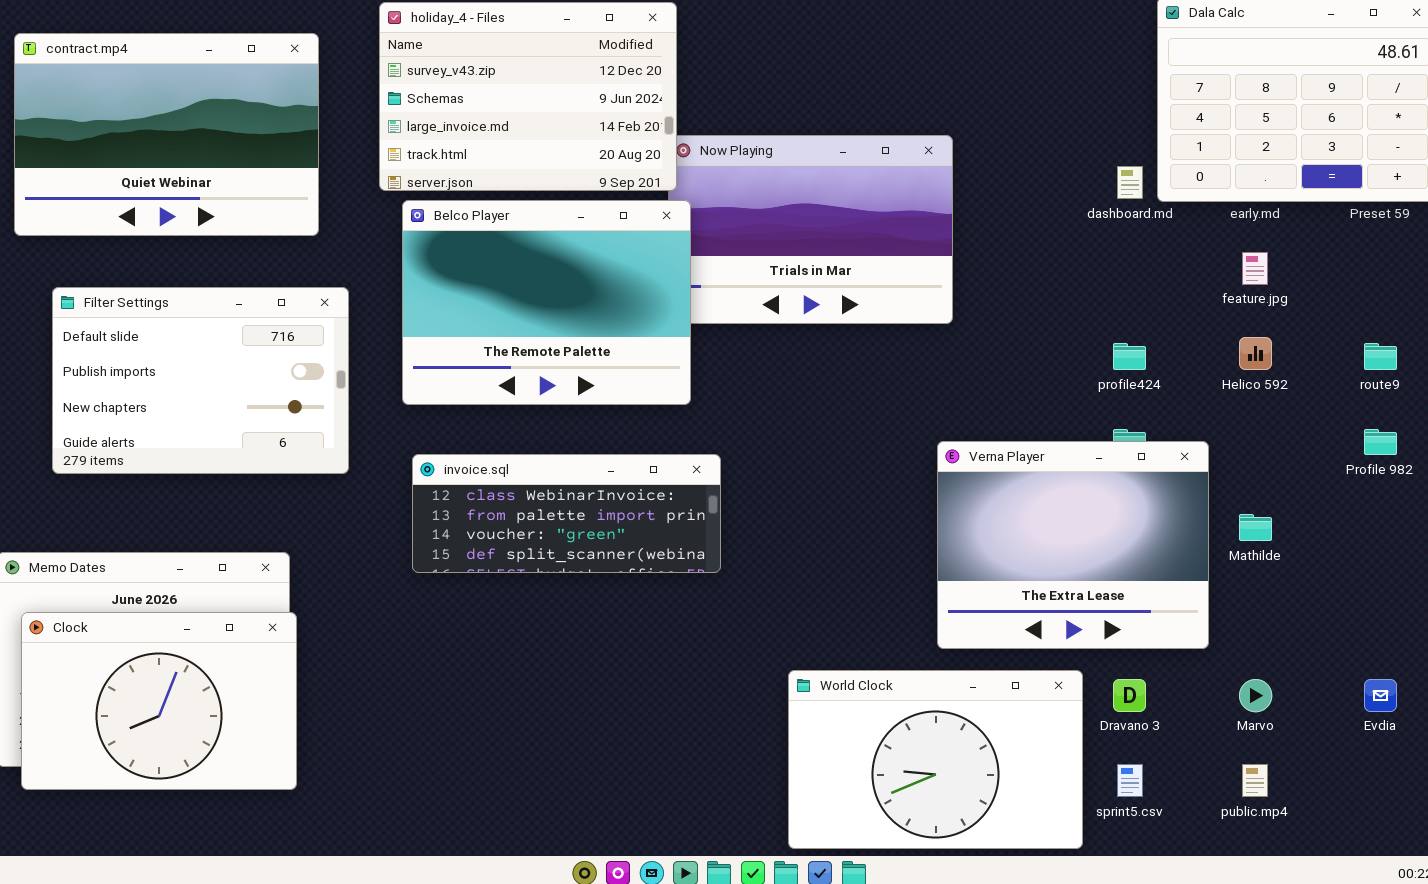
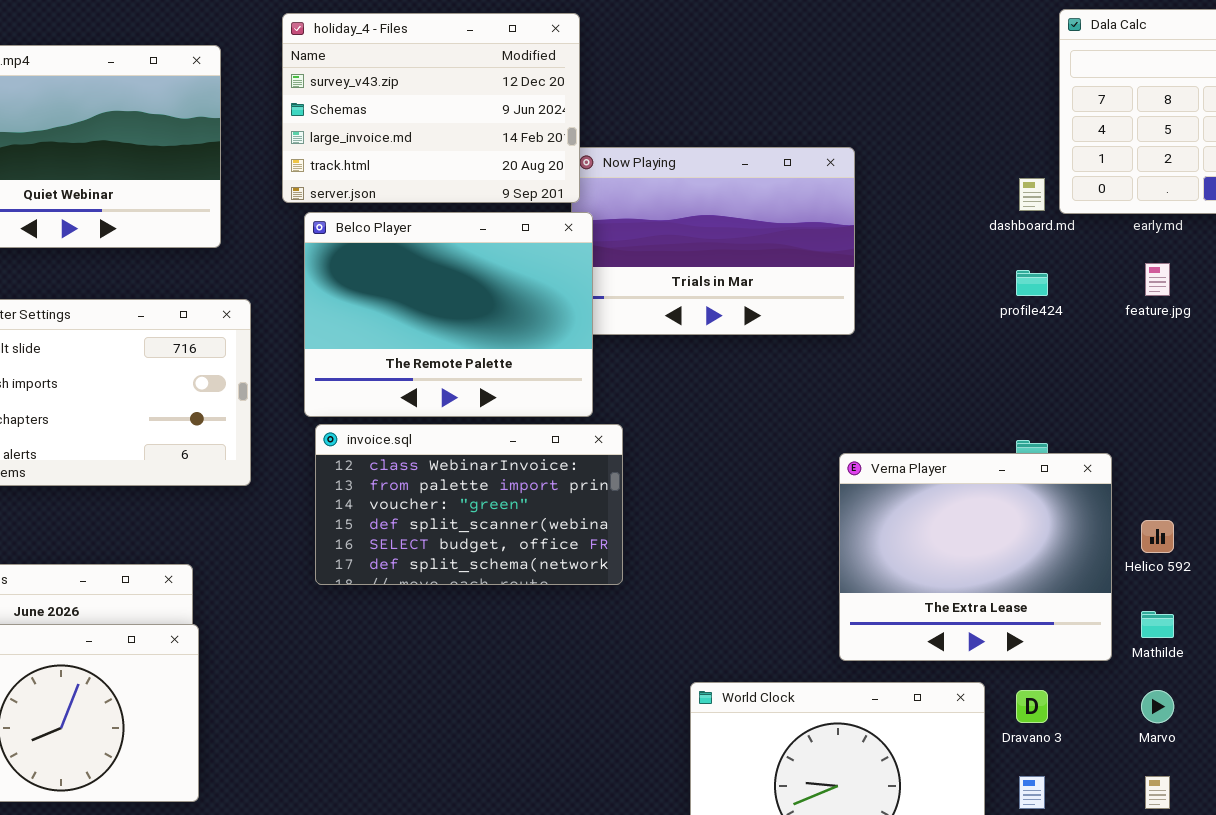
Helico 592: [1239,337,1272,370] -> [1141,520,1174,553], moved
profile424: [1113,343,1146,370] -> [1016,270,1048,296], moved
invoice.sql: [412,454,721,573] -> [315,424,623,585], resized
Mathilde: [1239,514,1272,541] -> [1141,611,1174,638], moved

